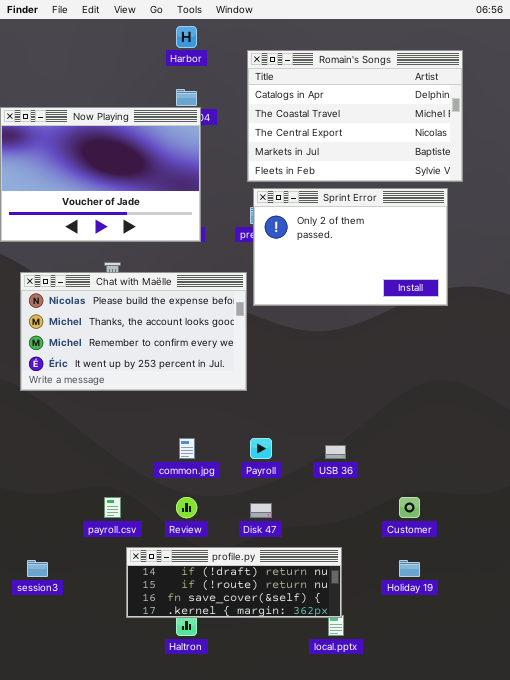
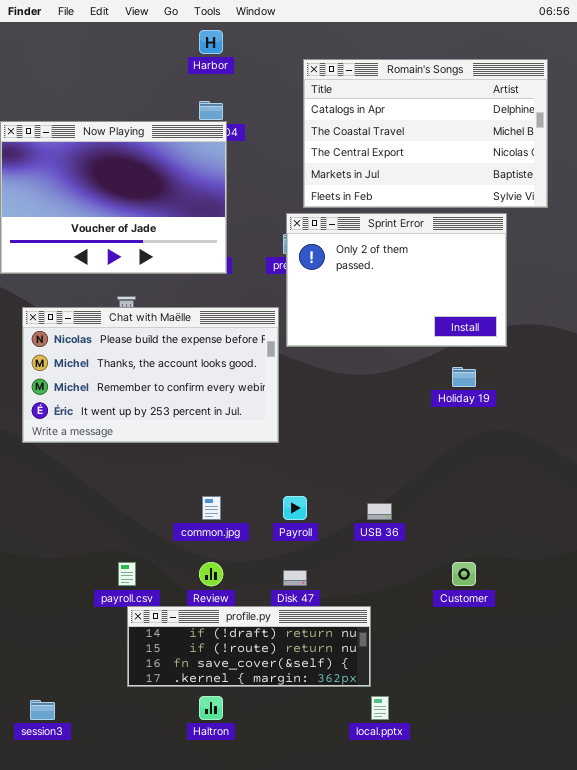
Romain's Songs: [247,50,463,182] -> [303,59,548,208], moved
profile.py: [126,547,342,618] -> [127,606,371,687], moved
session3: [27,560,48,577] -> [30,700,55,720], moved
Holiday 19: [399,560,420,577] -> [452,367,476,387], moved

